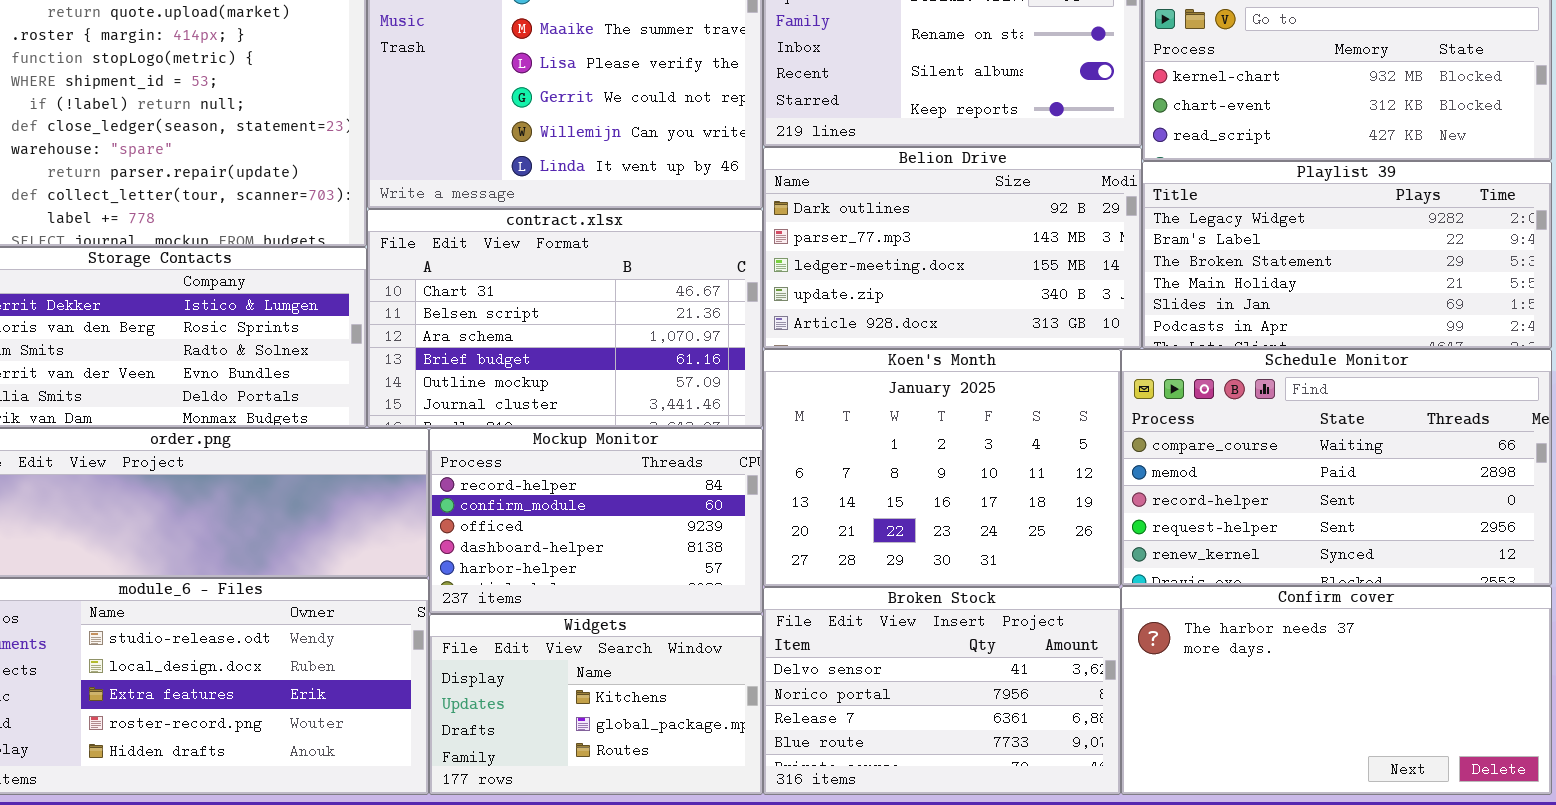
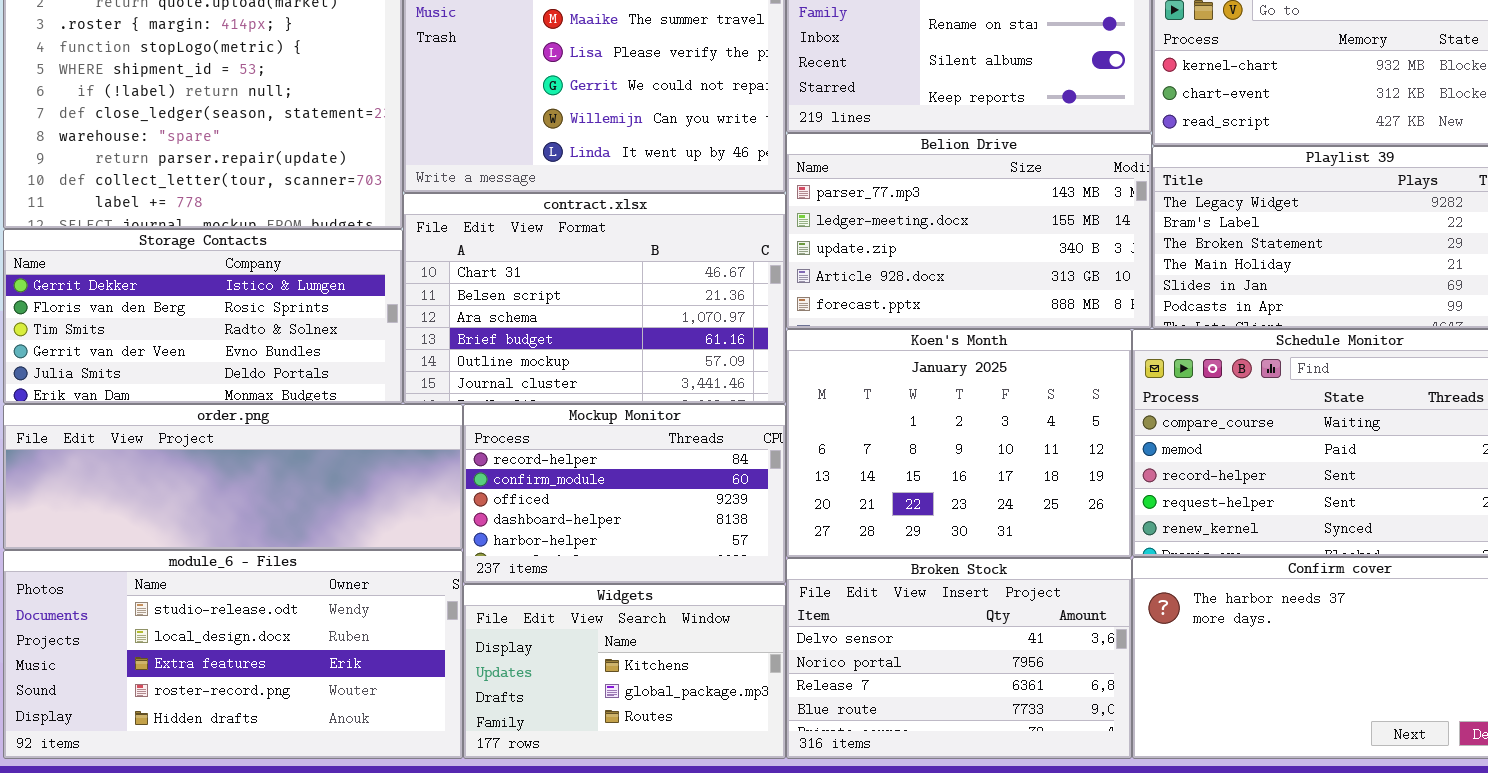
Belion Drive: [763,147,1142,349] -> [786,133,1152,329], scrolled down 1 row

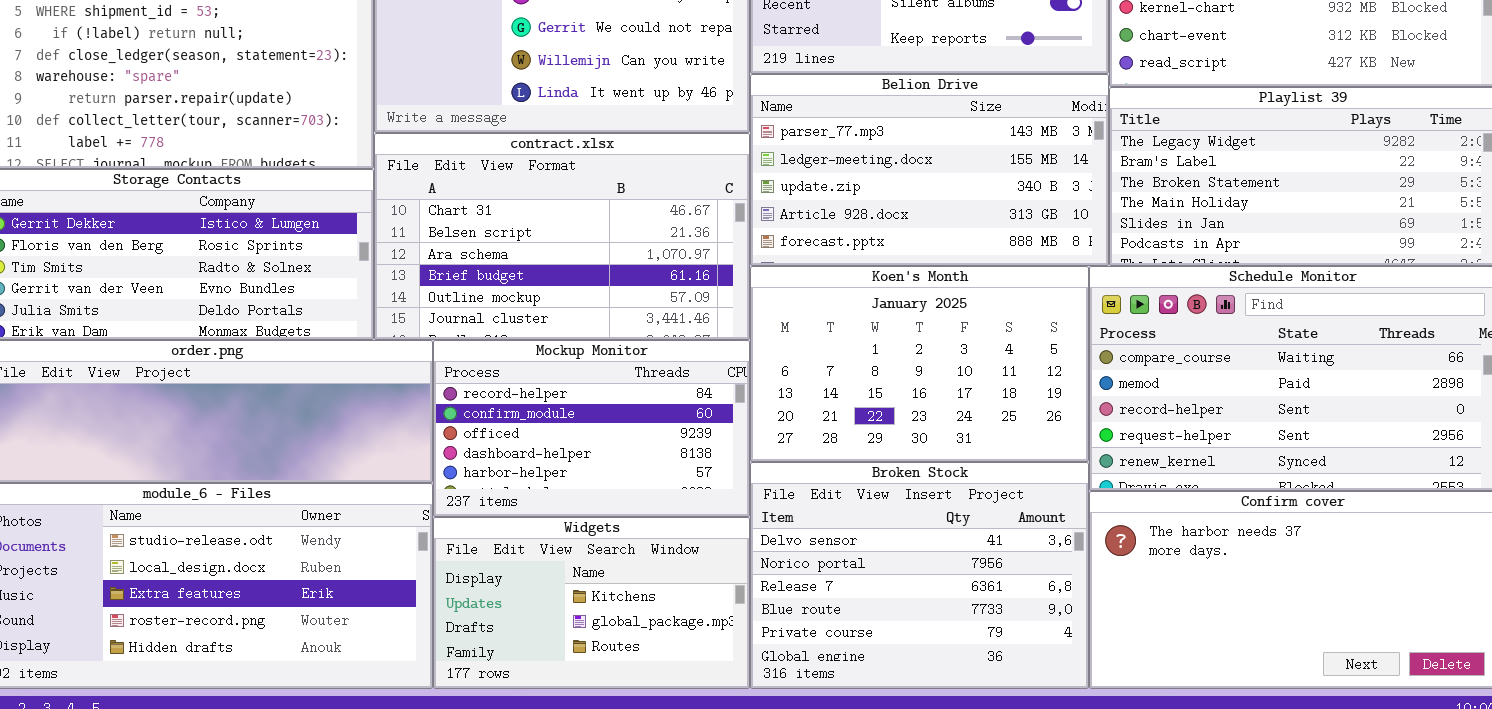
Koen's Month: [786,329,1132,558] -> [750,266,1089,462], resized
Broken Stock: [786,558,1132,759] -> [750,462,1089,689], resized

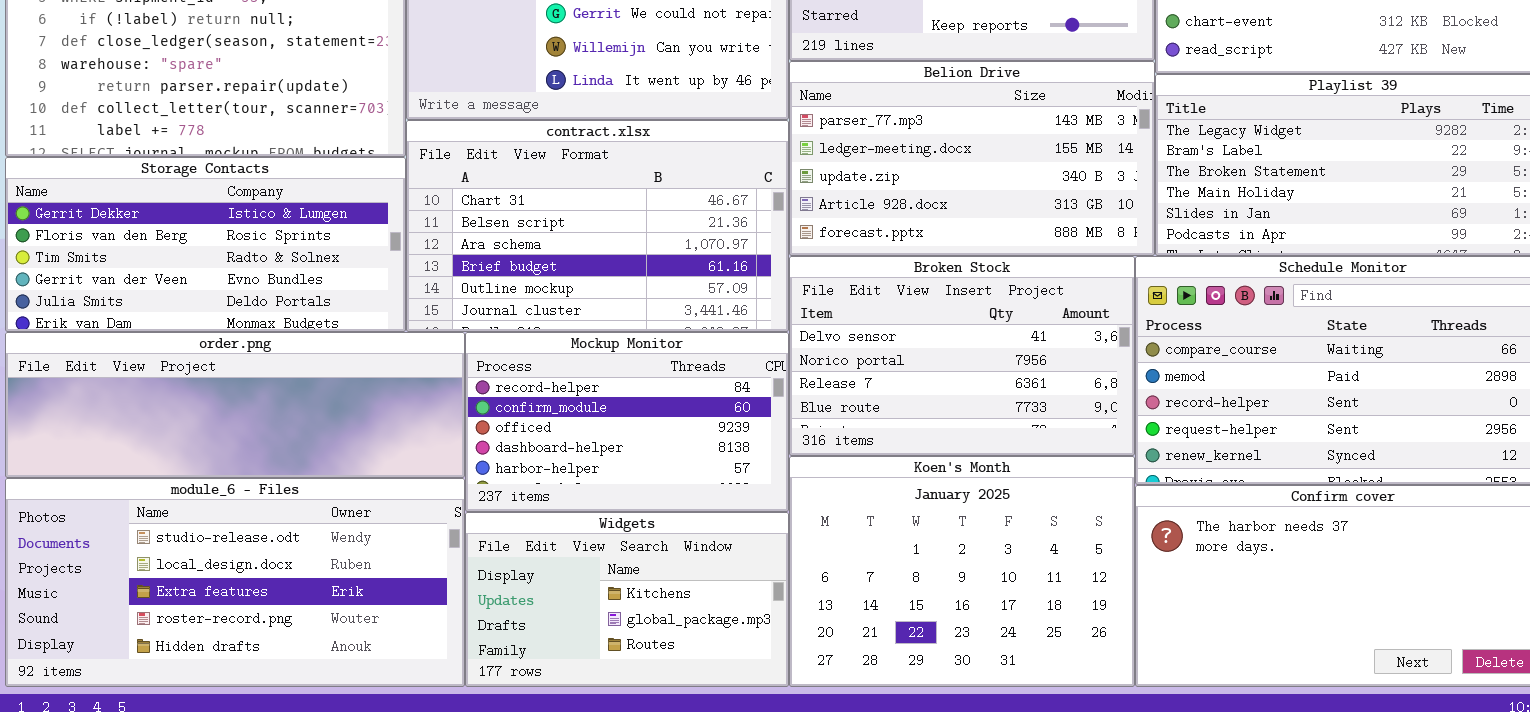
Koen's Month: [750,266,1089,462] -> [789,456,1135,687], moved, resized
Broken Stock: [750,462,1089,689] -> [789,256,1135,456], moved, resized

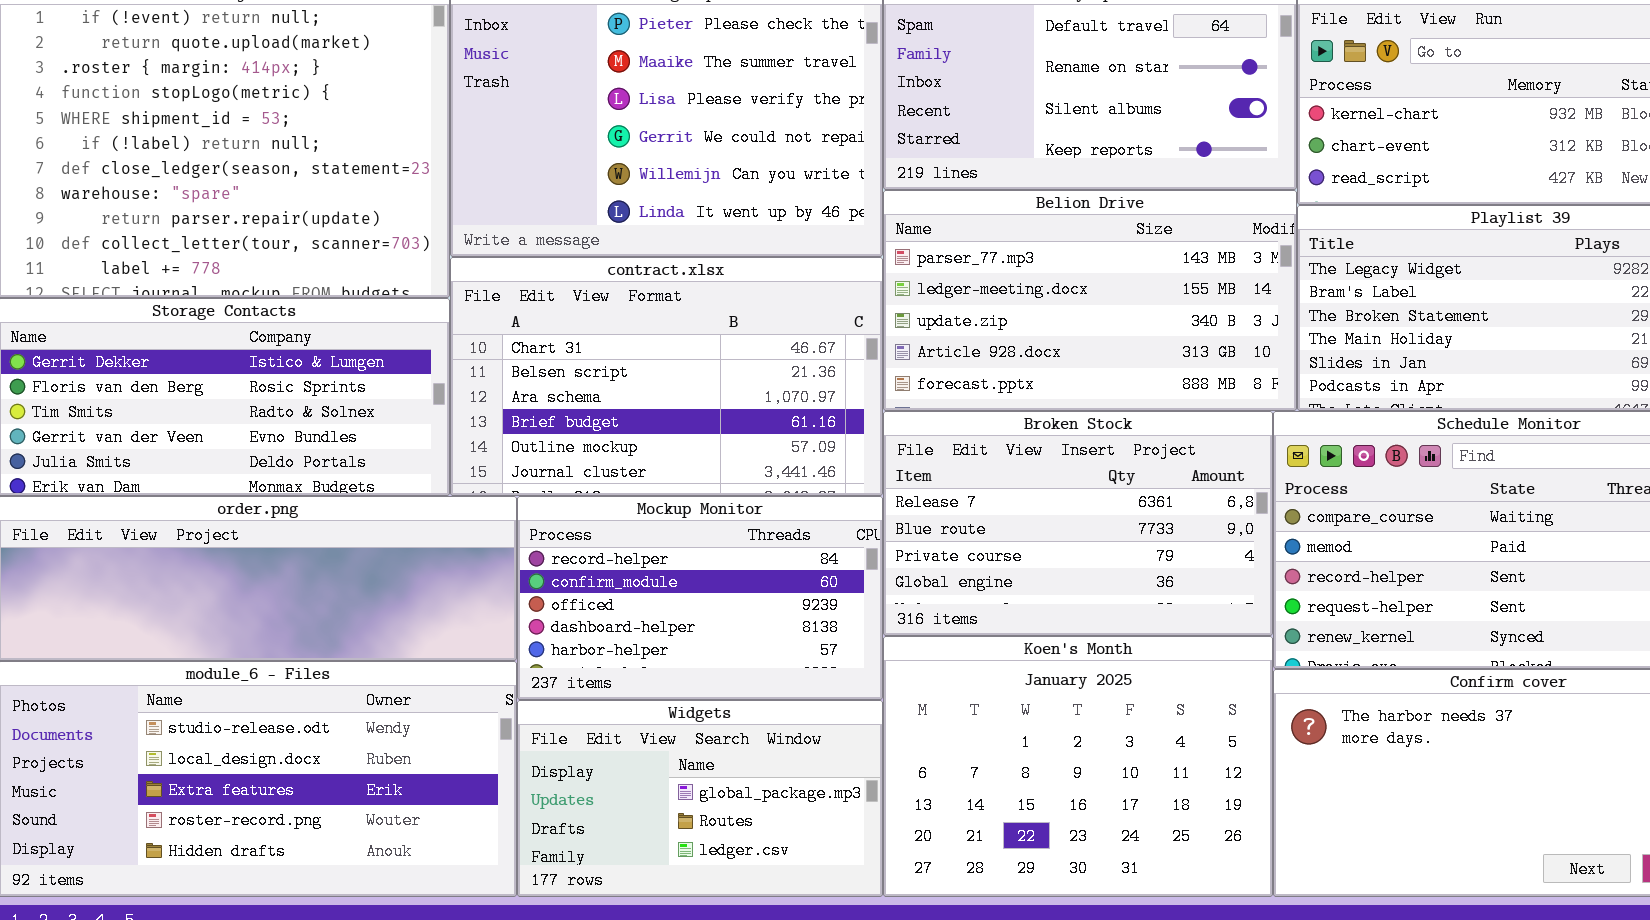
Broken Stock: [789,256,1135,456] -> [883,411,1273,636], scrolled down 2 rows
Widgets: [465,512,789,687] -> [517,700,883,897], scrolled down 1 row

